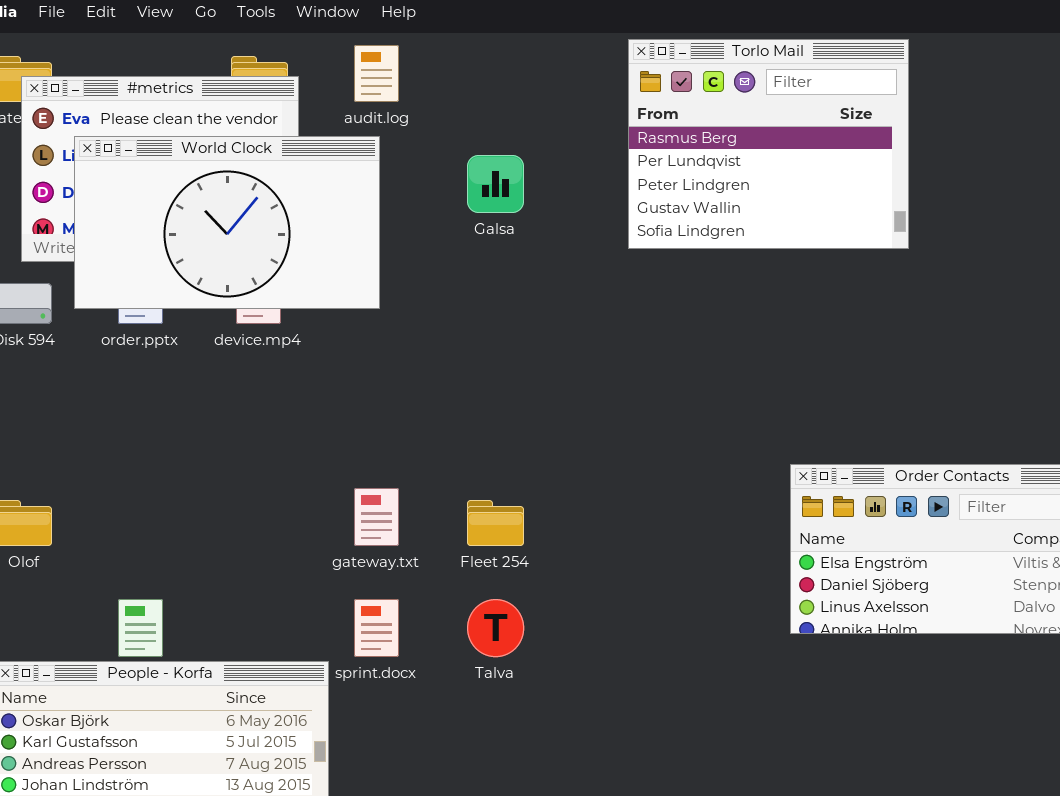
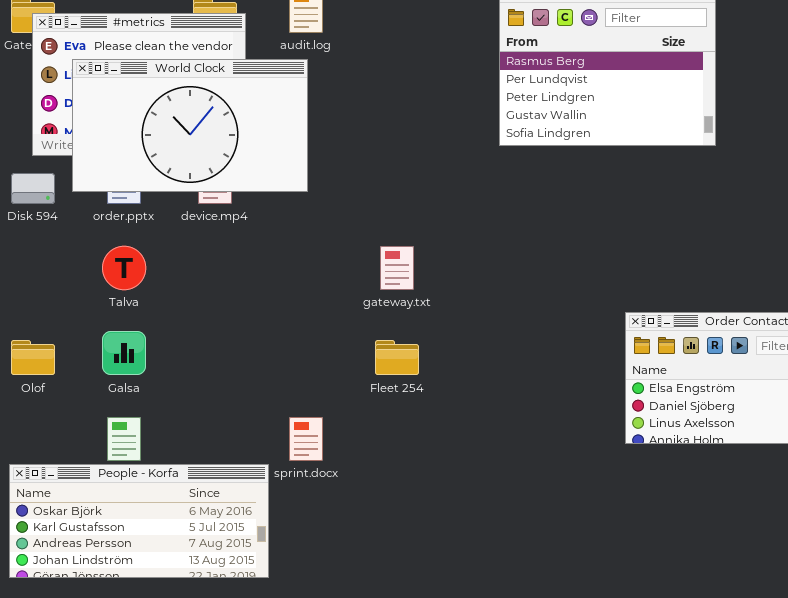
Galsa: [467,155,524,213] -> [102,331,146,375], moved
gateway.txt: [354,488,399,546] -> [380,246,414,290], moved
Talva: [467,599,524,657] -> [102,246,146,290], moved

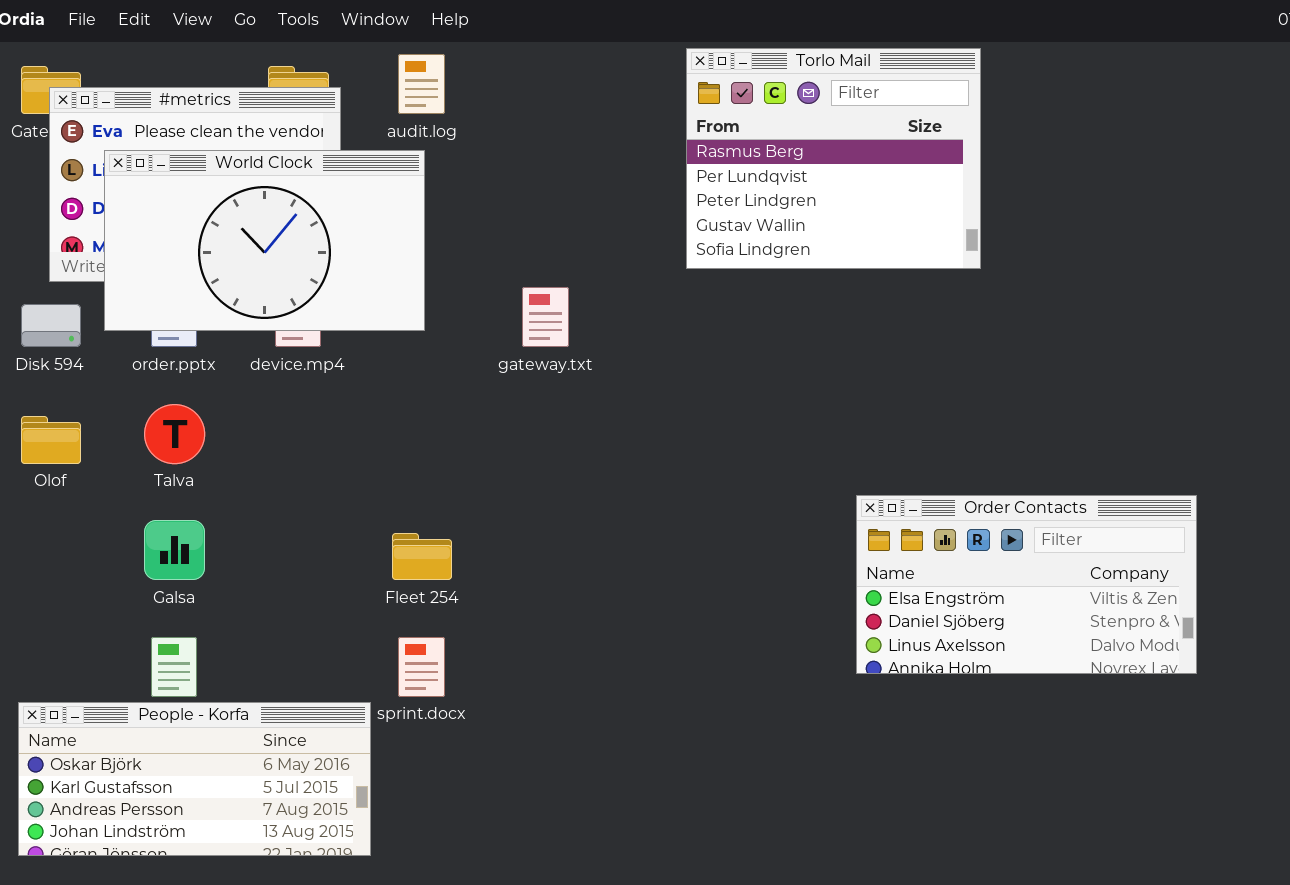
gateway.txt: [380,246,414,290] -> [522,287,569,347], moved
Olof: [11,340,55,375] -> [21,416,81,464], moved
Fleet 254: [375,340,419,375] -> [392,533,452,580], moved

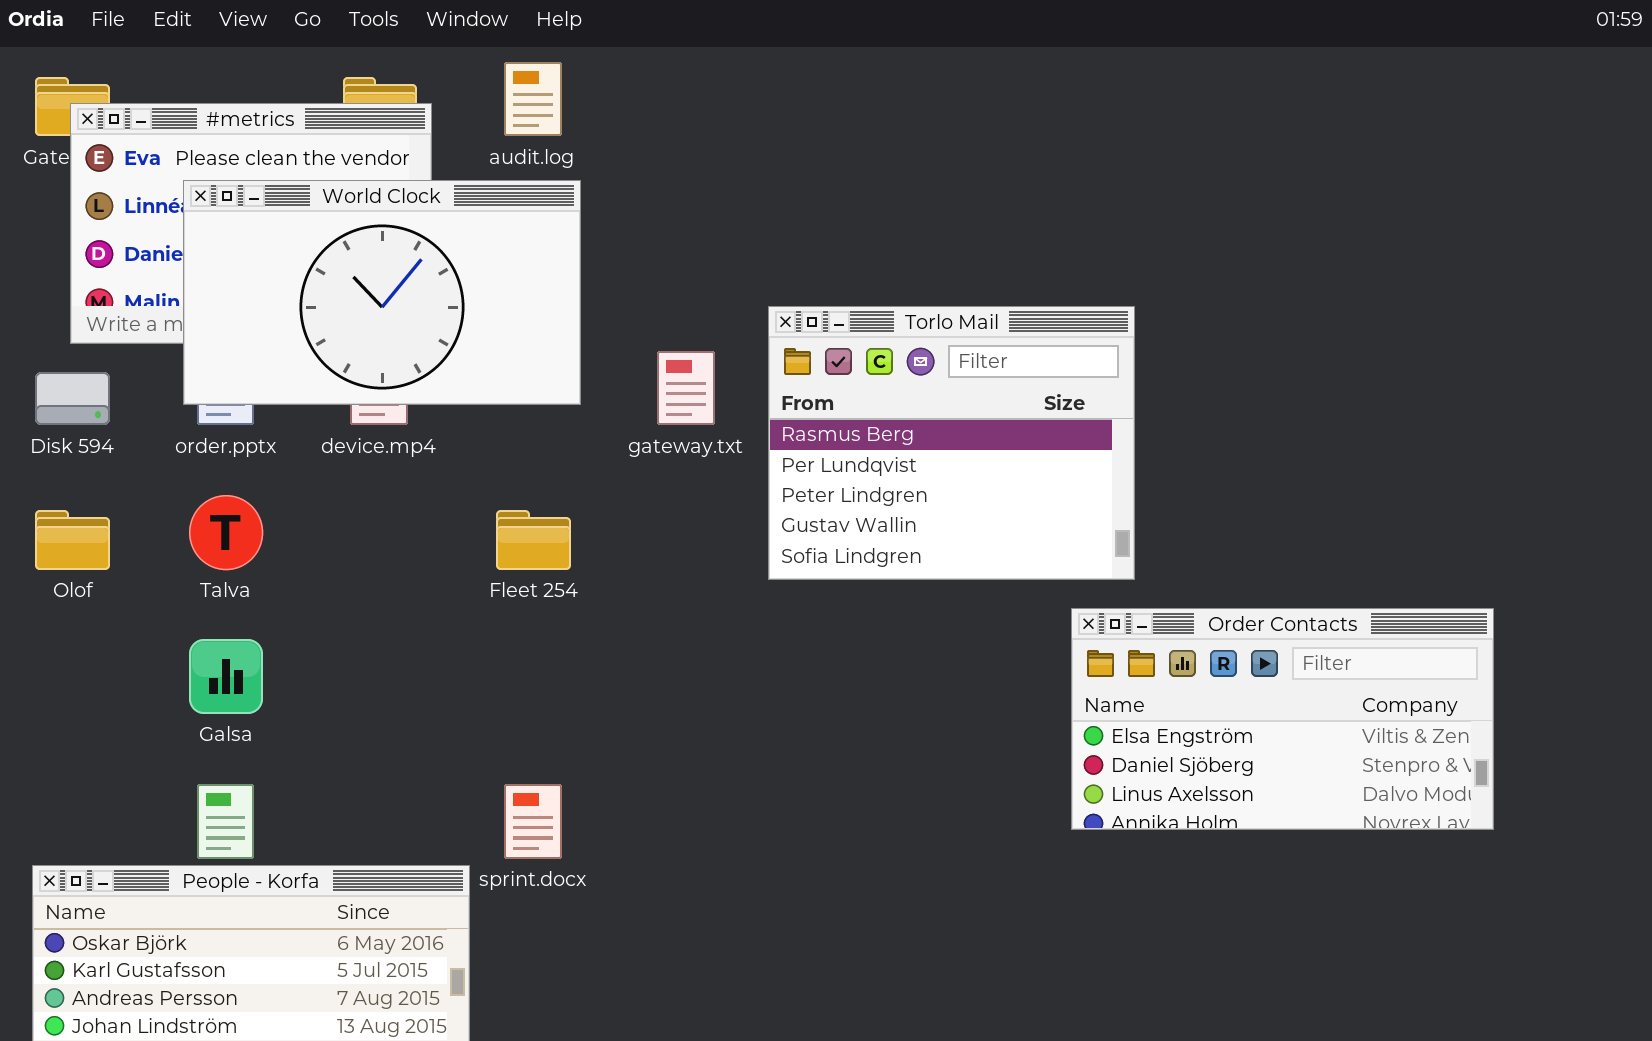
Torlo Mail: [686,48,981,269] -> [768,306,1135,580], moved
World Clock: [104,150,425,331] -> [183,180,581,405], moved
Fleet 254: [392,533,452,580] -> [496,510,571,570], moved

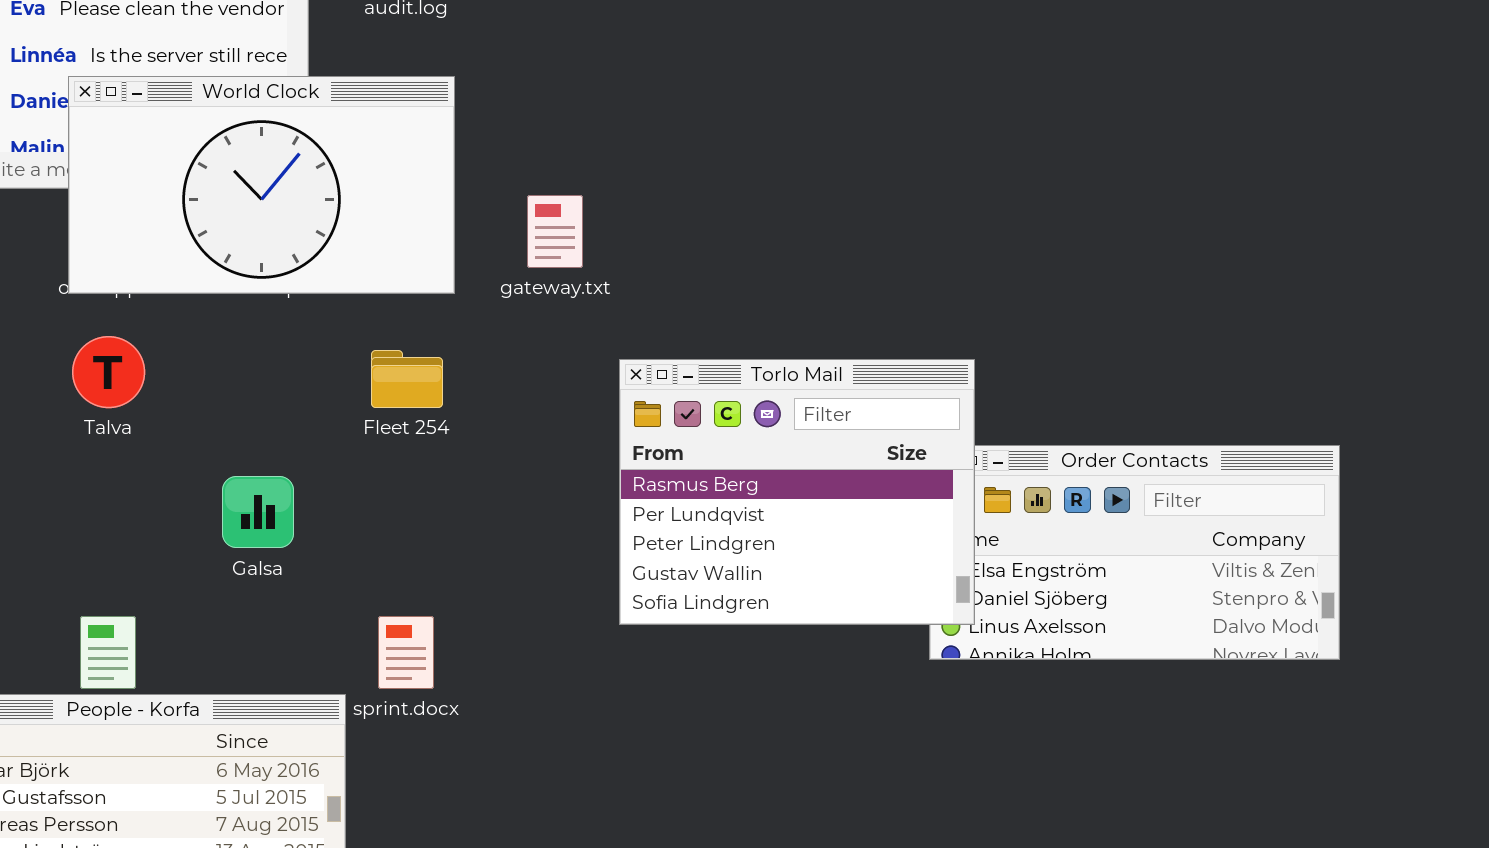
World Clock: [183,180,581,405] -> [68,76,455,294], moved
Torlo Mail: [768,306,1135,580] -> [619,359,975,625], moved
Galsa: [189,639,263,714] -> [222,476,294,548], moved

